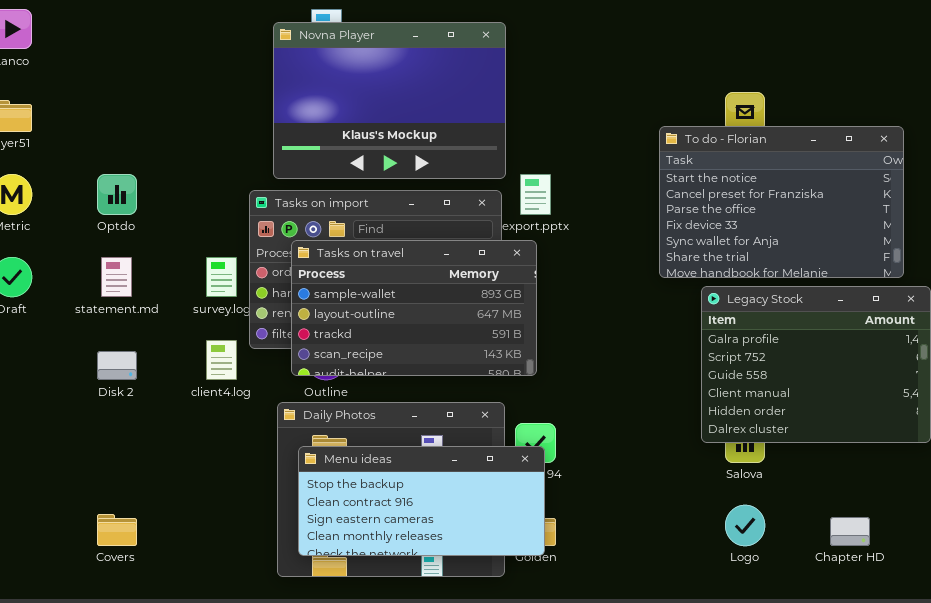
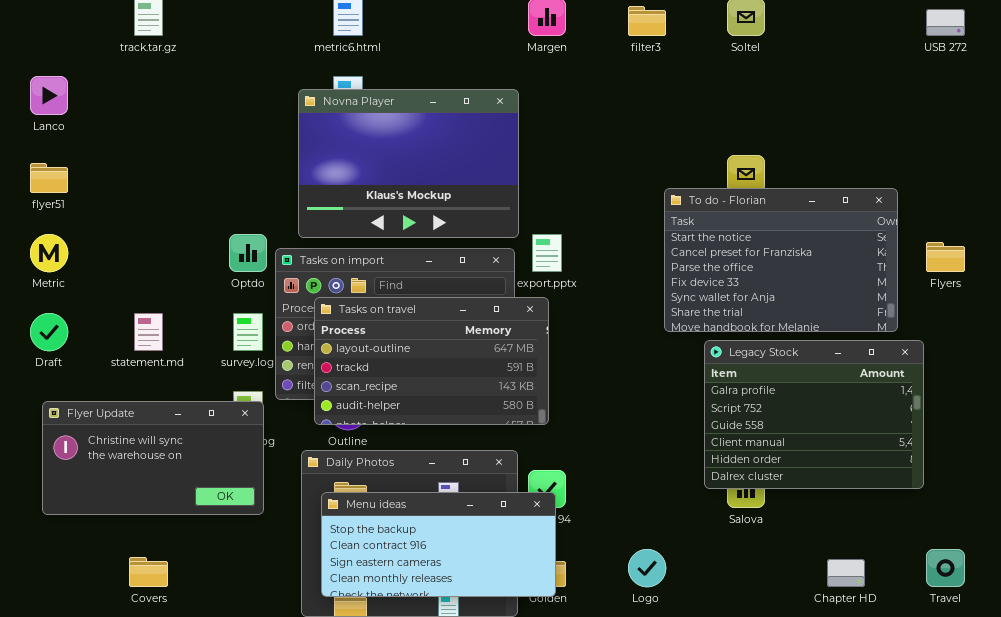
Optdo: [97,174,137,215] -> [229,234,267,272], moved
Tasks on travel: [291,240,537,376] -> [314,297,549,425], scrolled down 1 row
Flyer Update: none -> [42,401,264,515], opened
Logo: [725,505,765,546] -> [628,549,666,587], moved

